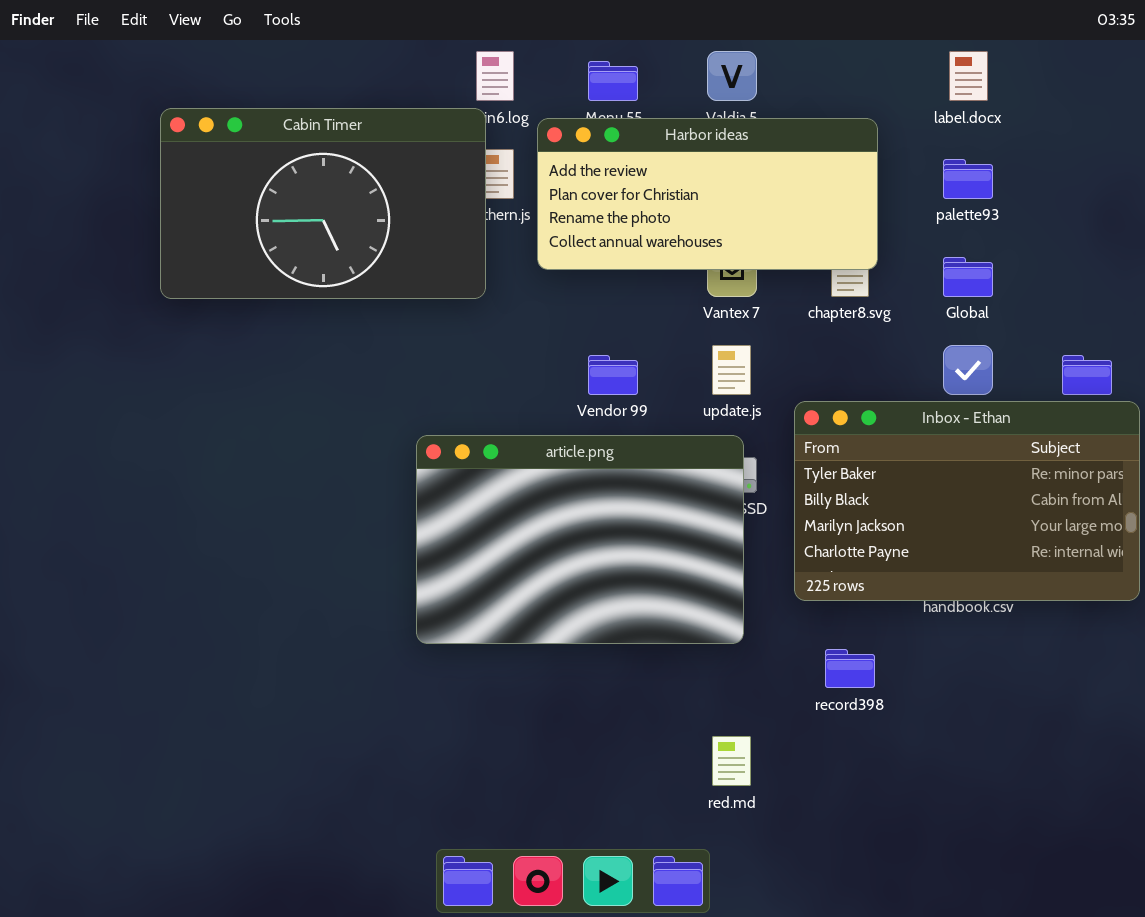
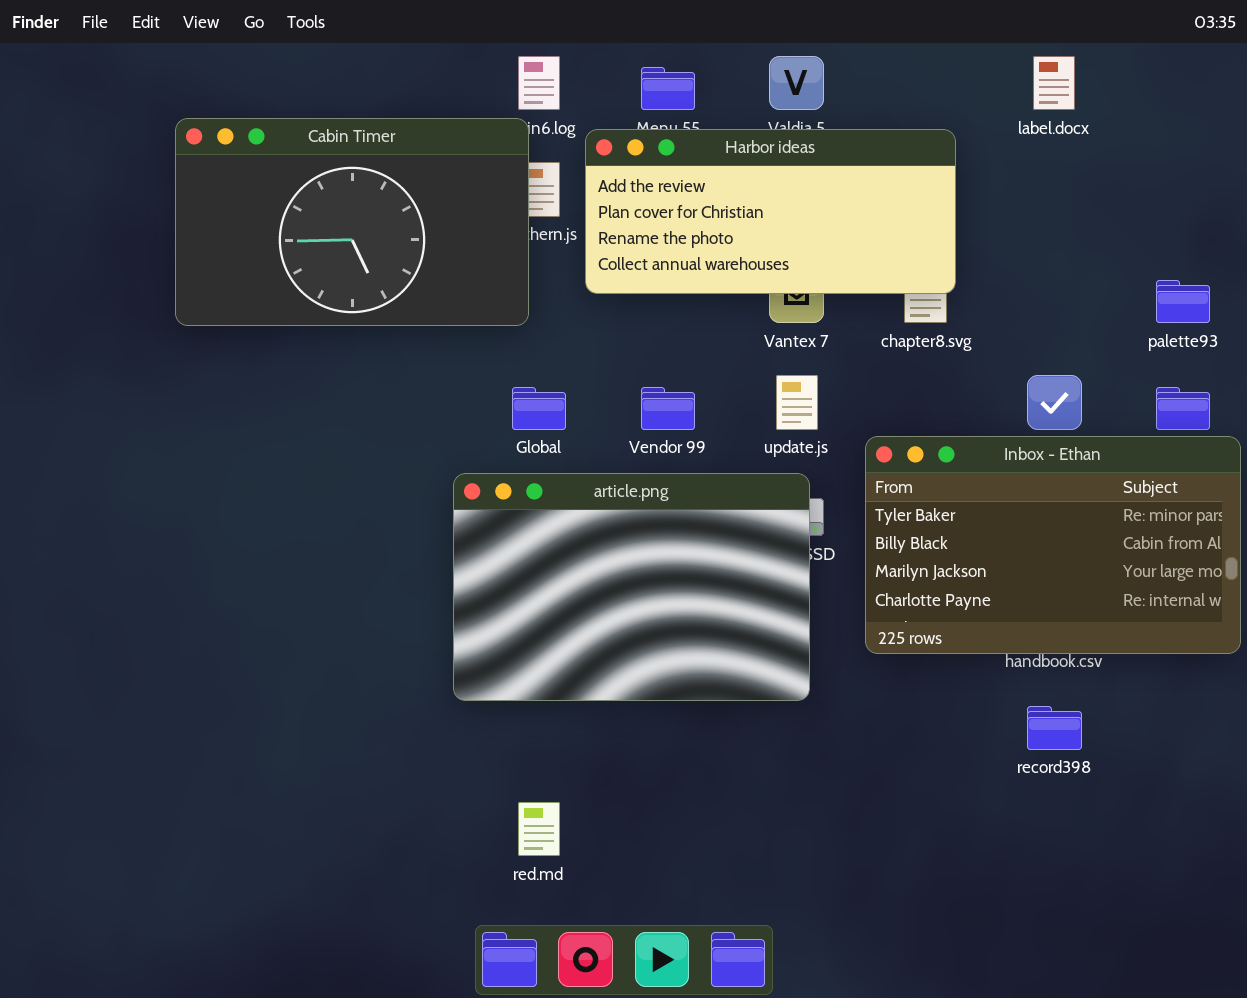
palette93: [943,159,993,199] -> [1156,280,1210,323], moved
Global: [943,257,993,297] -> [512,387,566,430], moved
record398: [825,649,875,688] -> [1027,706,1082,750], moved
red.md: [712,736,751,786] -> [518,802,560,856], moved

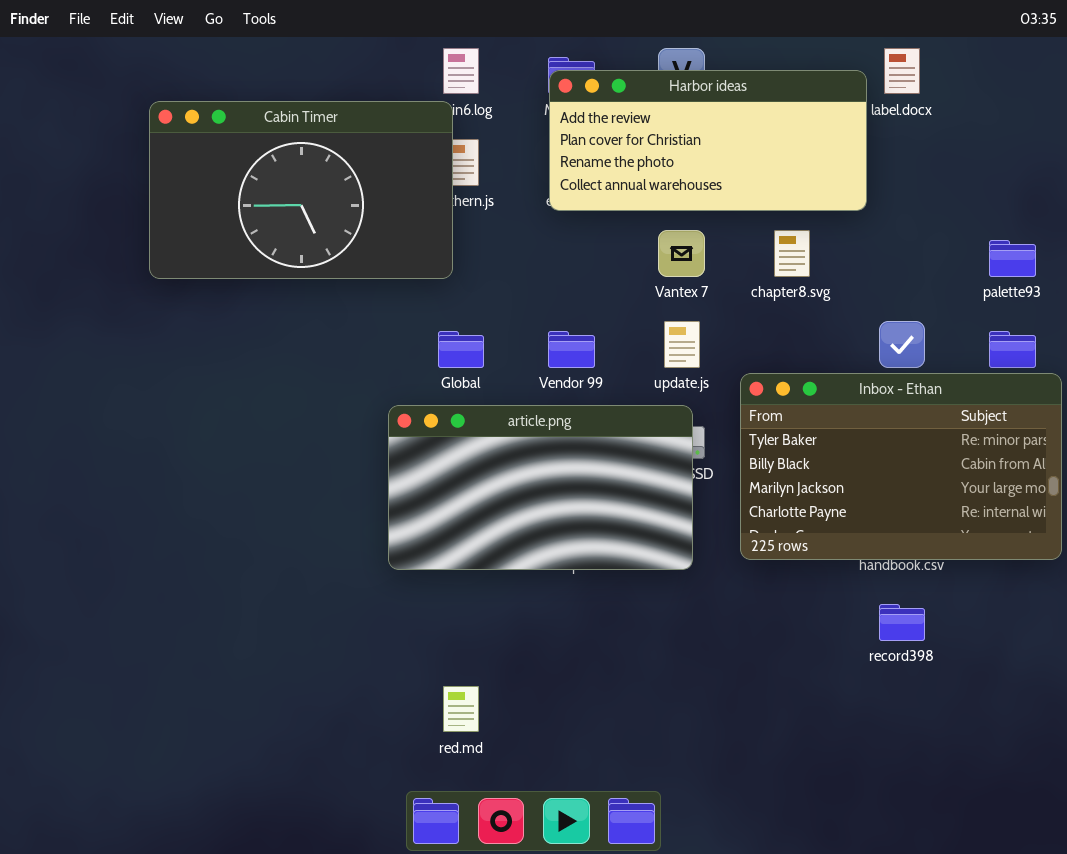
Harbor ideas: [585,129,956,294] -> [549,70,867,211], moved
article.png: [453,473,810,701] -> [388,405,693,570], resized

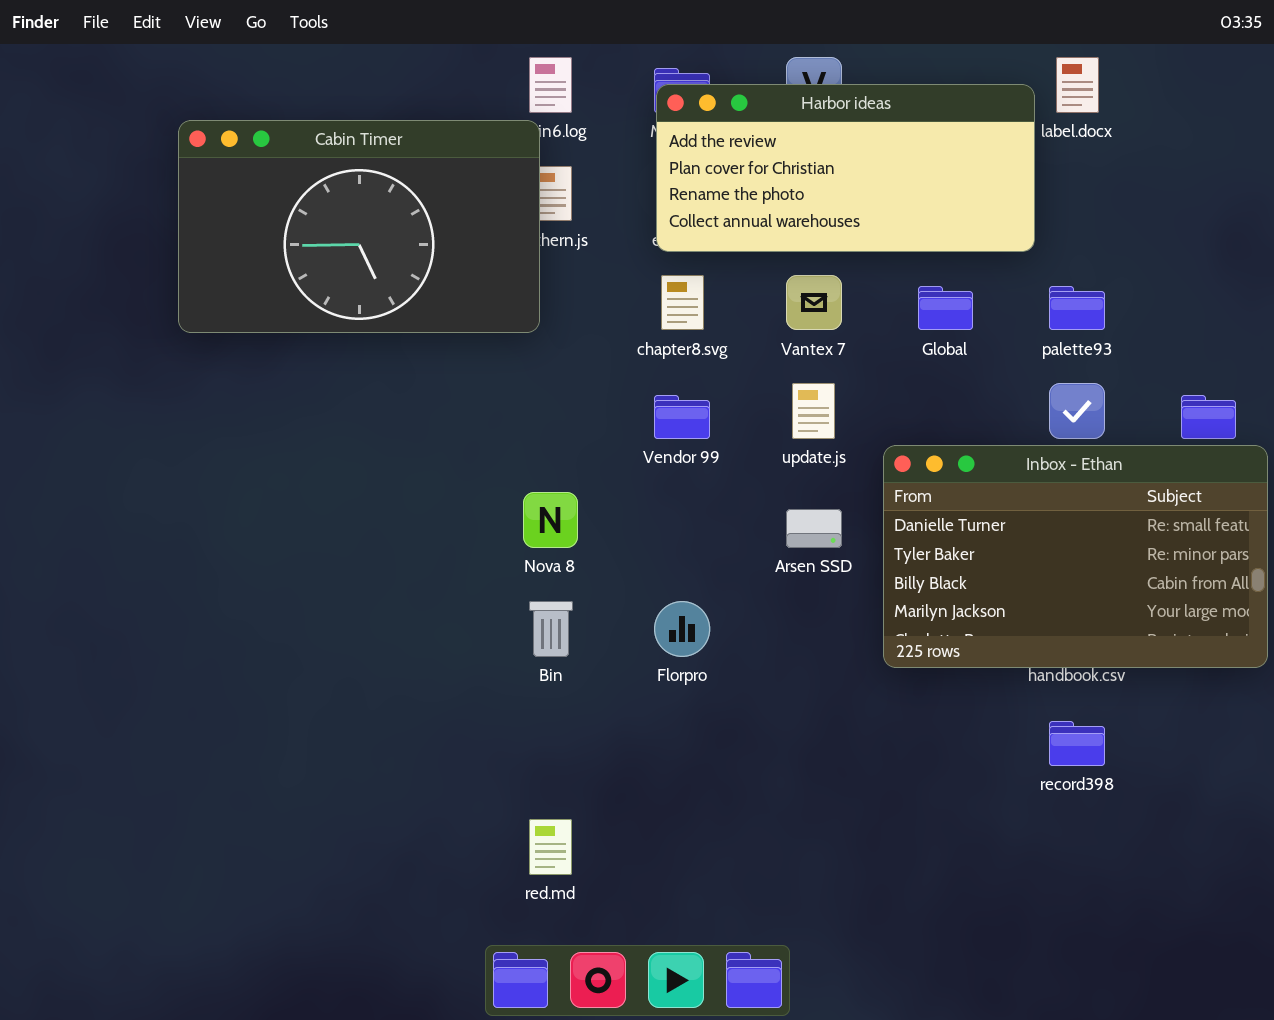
chapter8.svg: [774,230,810,277] -> [661,275,704,330], moved
palette93: [989,240,1036,277] -> [1049,286,1105,330], moved
Global: [438,331,484,368] -> [918,286,973,330], moved
Inbox - Ethan: [740,373,1062,560] -> [883,445,1268,668], scrolled up 1 row
article.png: [388,405,693,570] -> none, closed

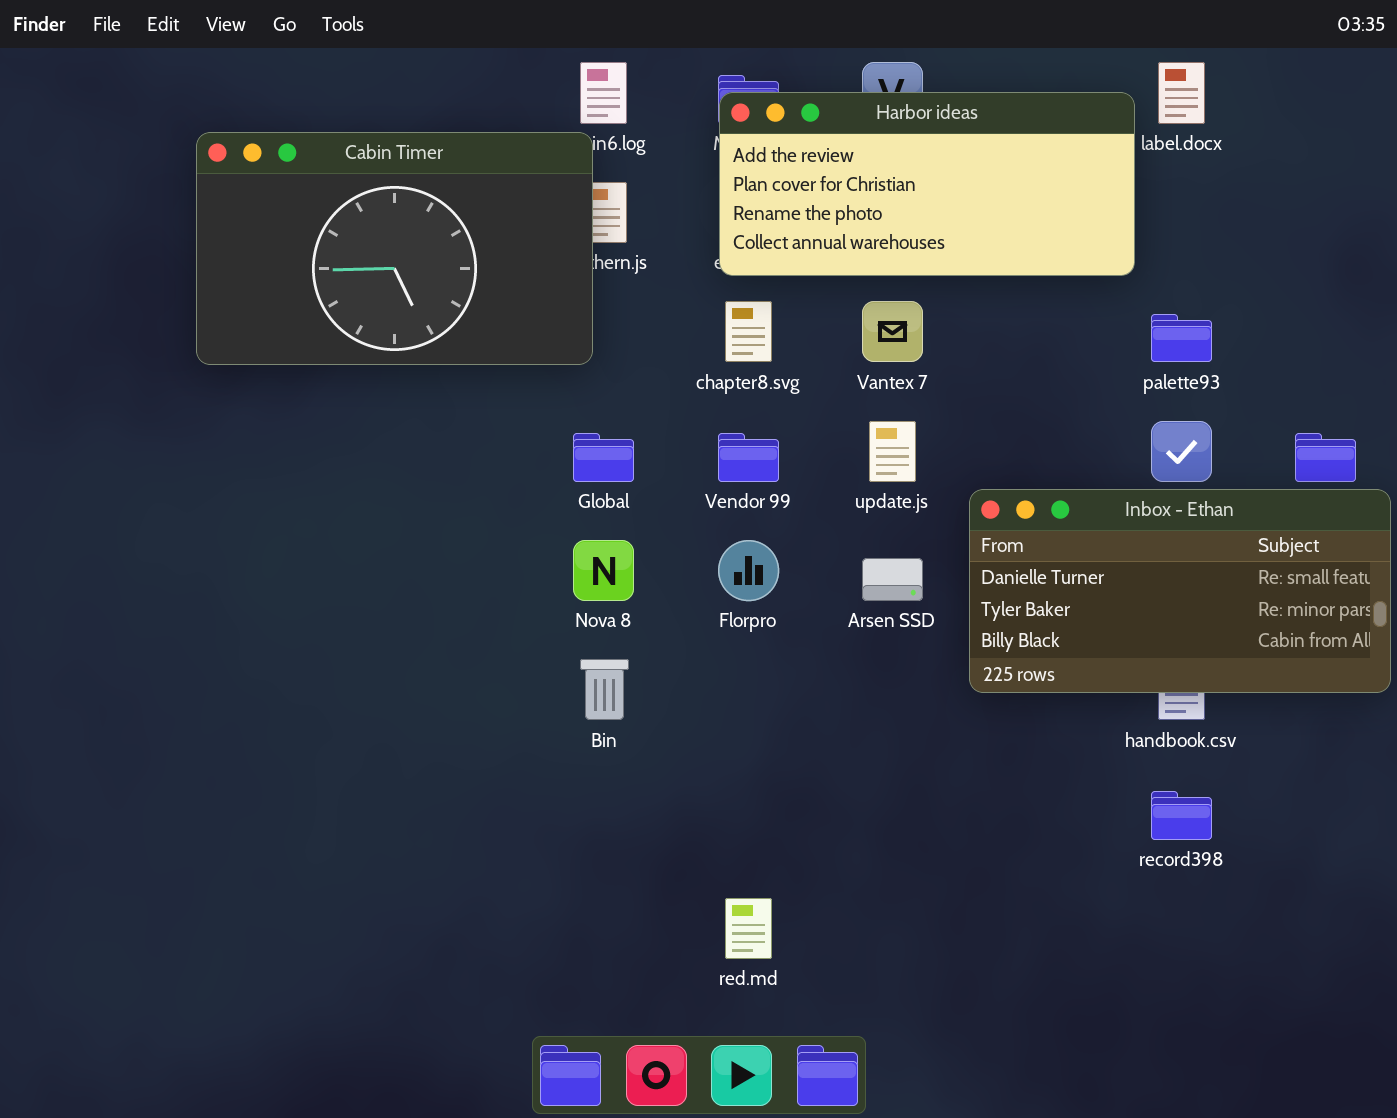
Global: [918,286,973,330] -> [573,433,634,482], moved
Inbox - Ethan: [883,445,1268,668] -> [969,489,1391,693], resized
Florpro: [654,601,710,657] -> [718,540,779,601], moved
red.md: [529,819,572,875] -> [725,898,772,959], moved

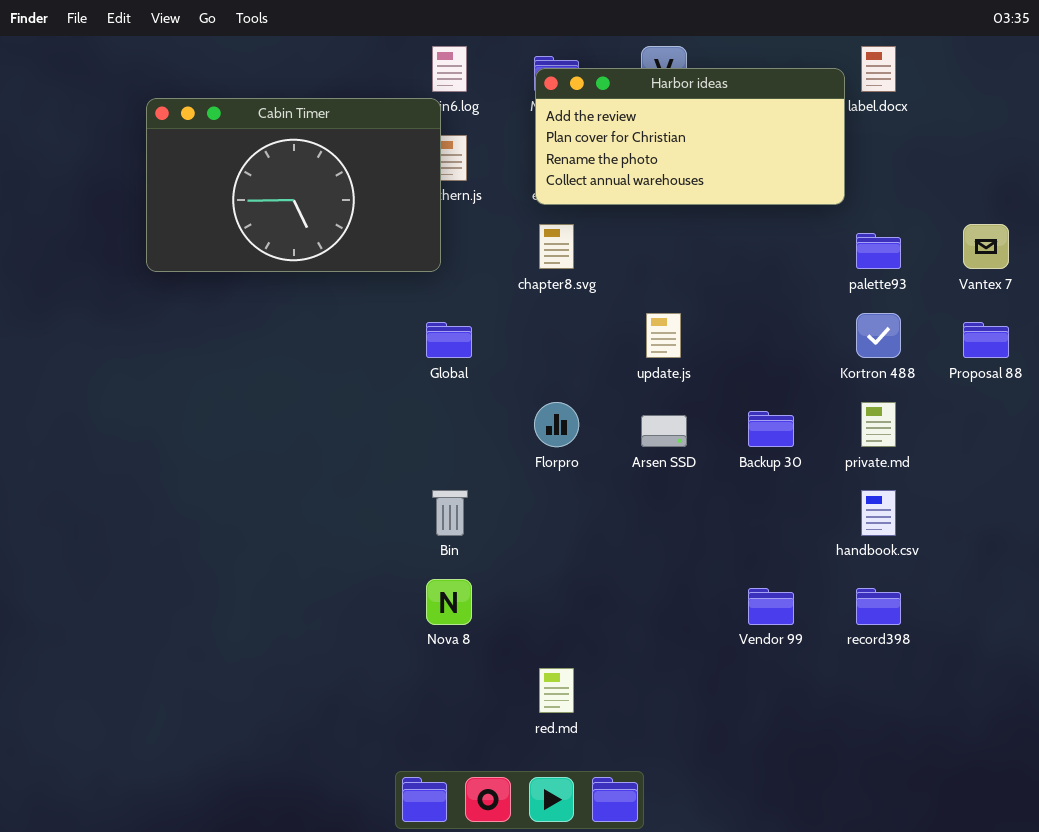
Vantex 7: [862,301,923,362] -> [963,224,1009,269], moved
Vendor 99: [718,433,779,482] -> [748,588,794,625], moved
Inbox - Ethan: [969,489,1391,693] -> none, closed
Nova 8: [573,540,634,601] -> [426,579,472,625], moved

